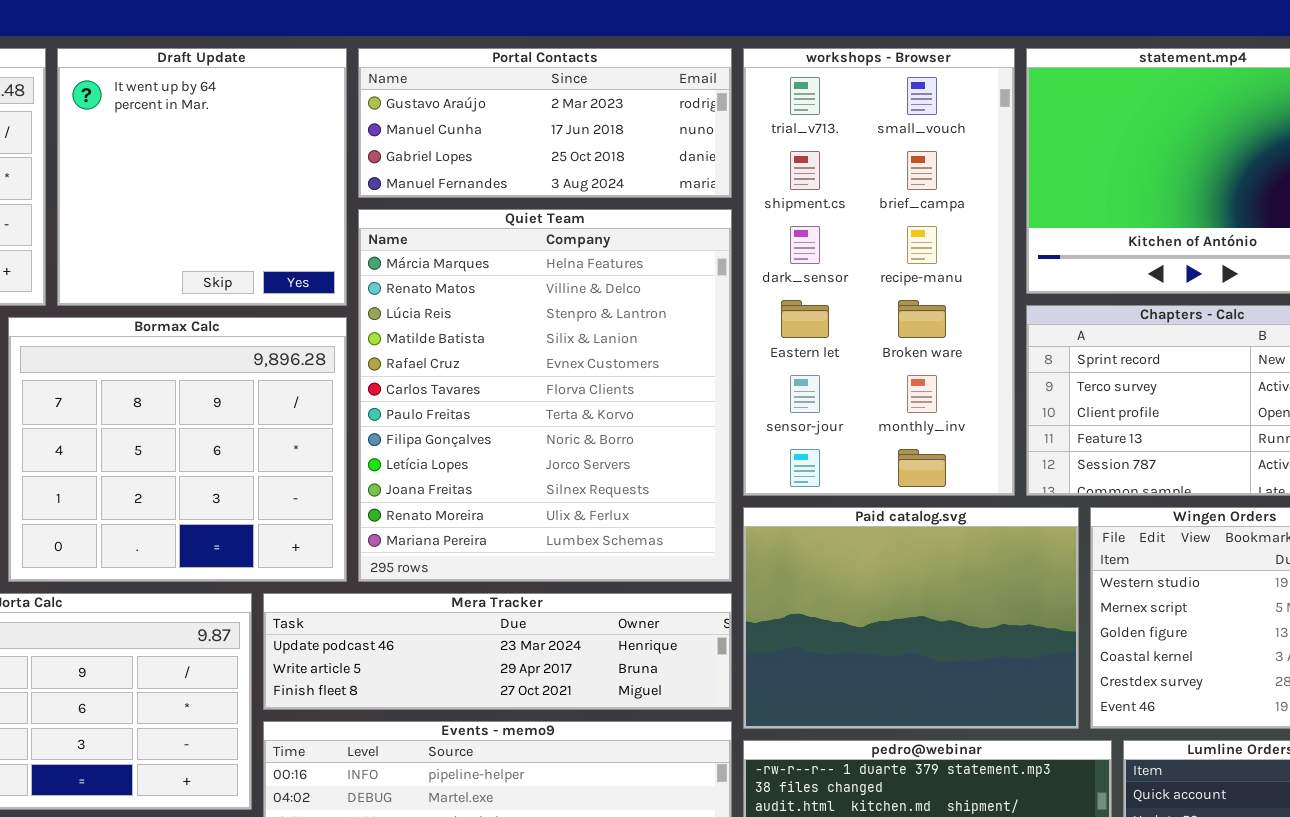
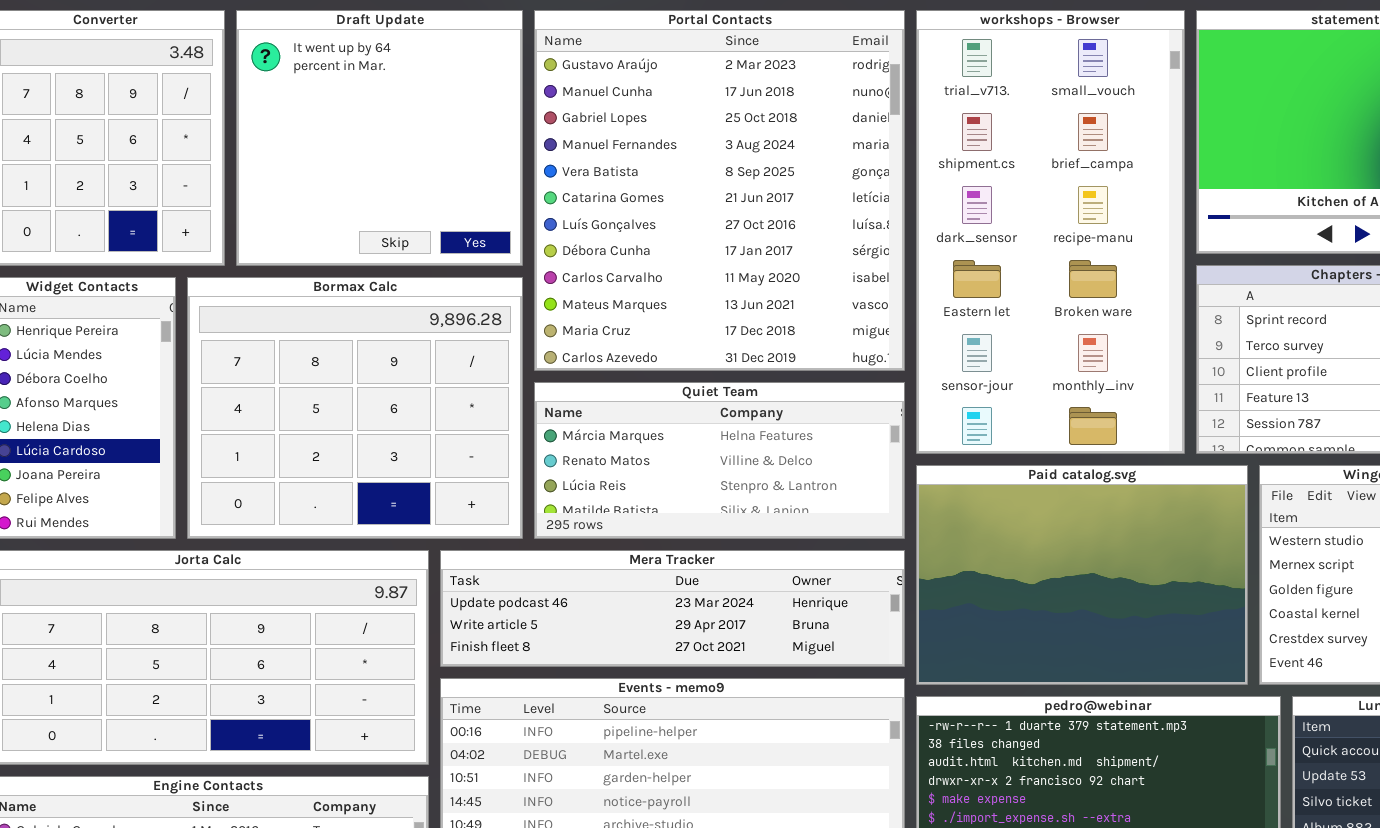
Portal Contacts: [358,48,732,198] -> [534,10,905,371], resized
Quiet Team: [358,209,732,582] -> [534,382,905,539], resized

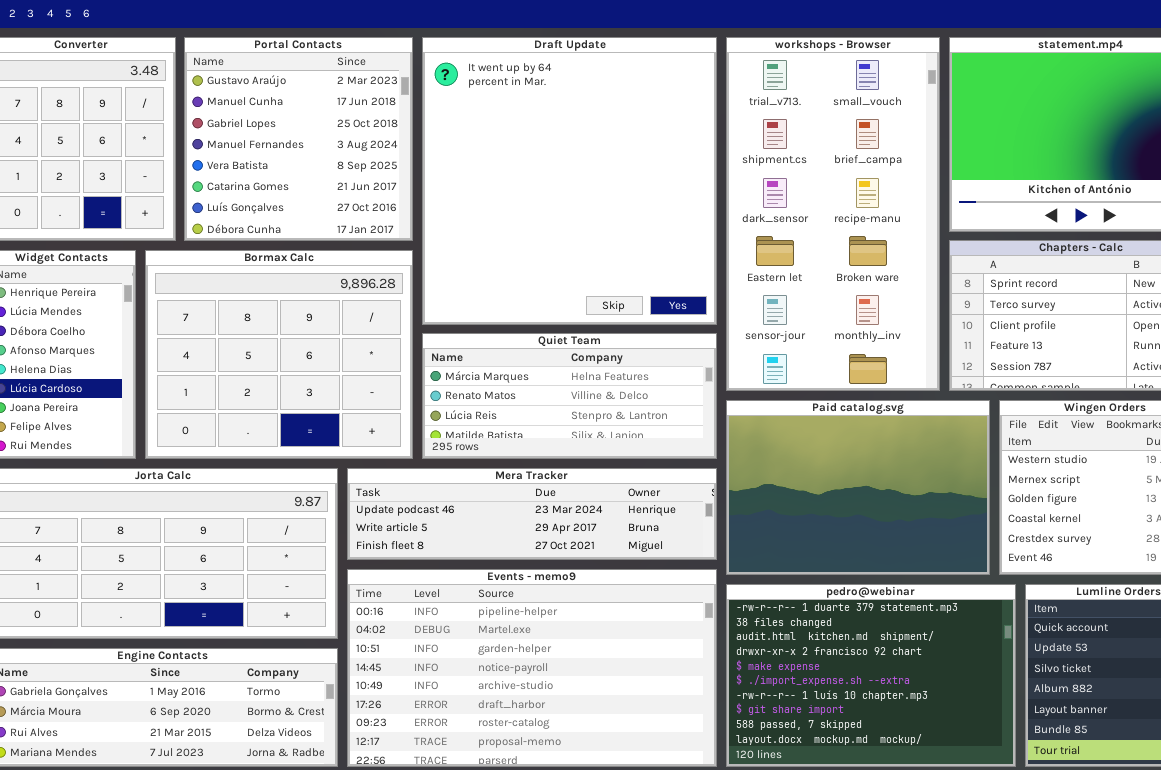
Draft Update: [236,10,523,266] -> [422,37,717,325], moved, resized
Portal Contacts: [534,10,905,371] -> [184,37,413,241], moved, resized

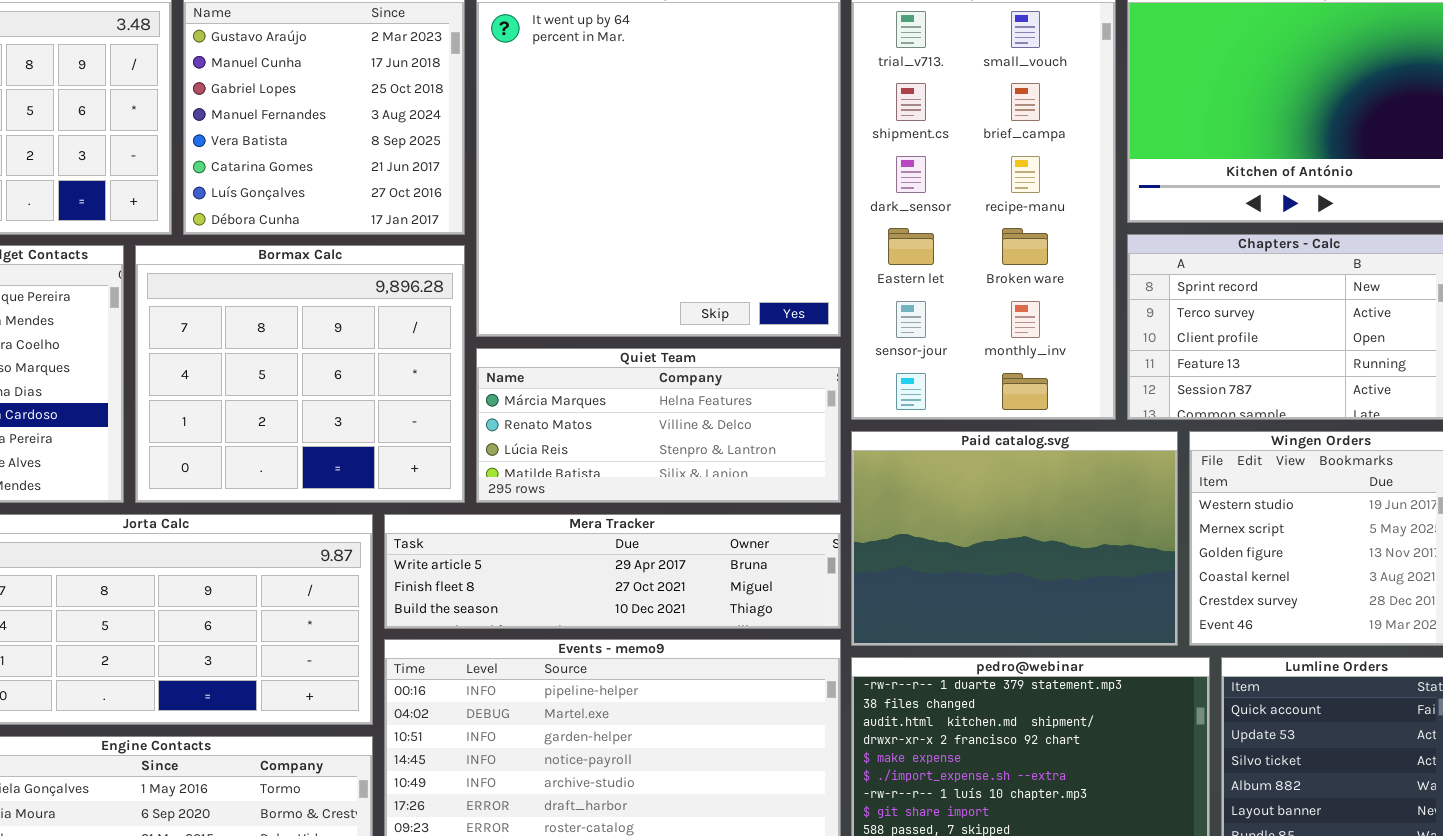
Mera Tracker: [347,468,717,560] -> [384,514,841,629], scrolled down 1 row

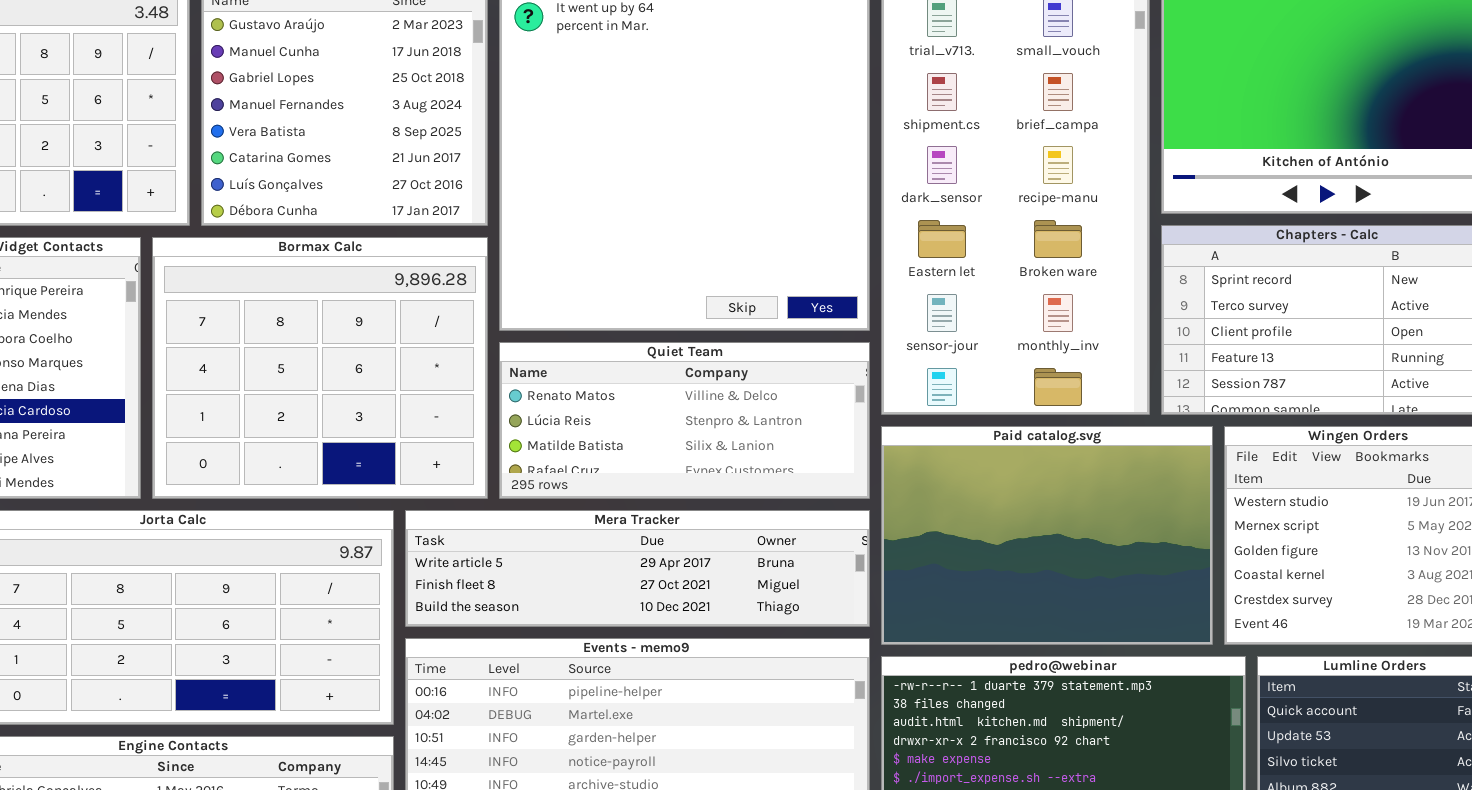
Quiet Team: [476,348,841,503] -> [499,342,870,499], scrolled down 1 row

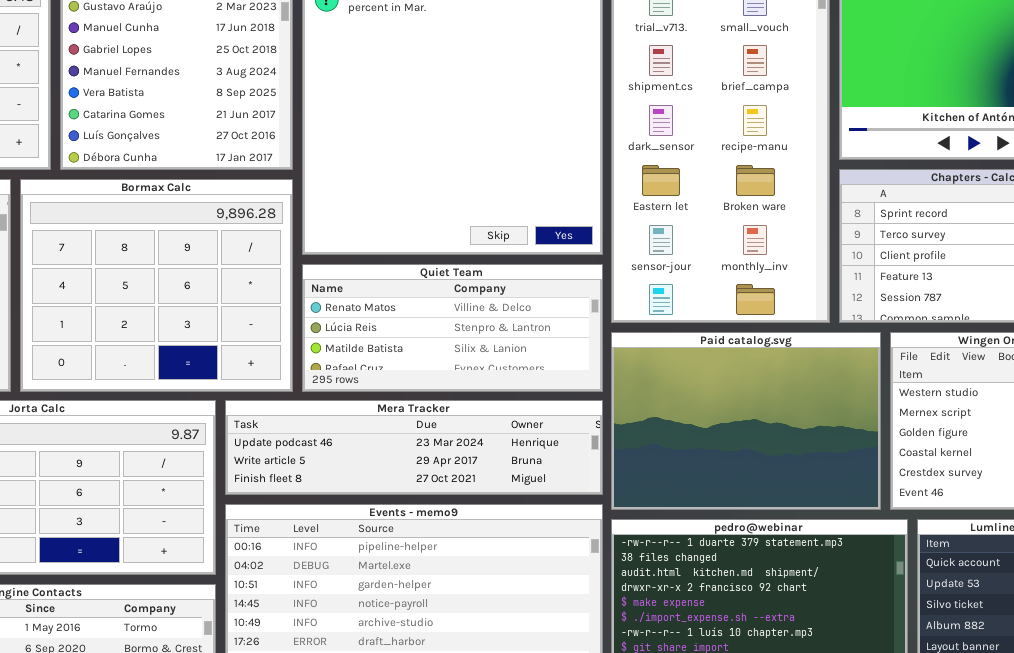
Mera Tracker: [405,510,870,627] -> [225,400,603,495], scrolled up 1 row

